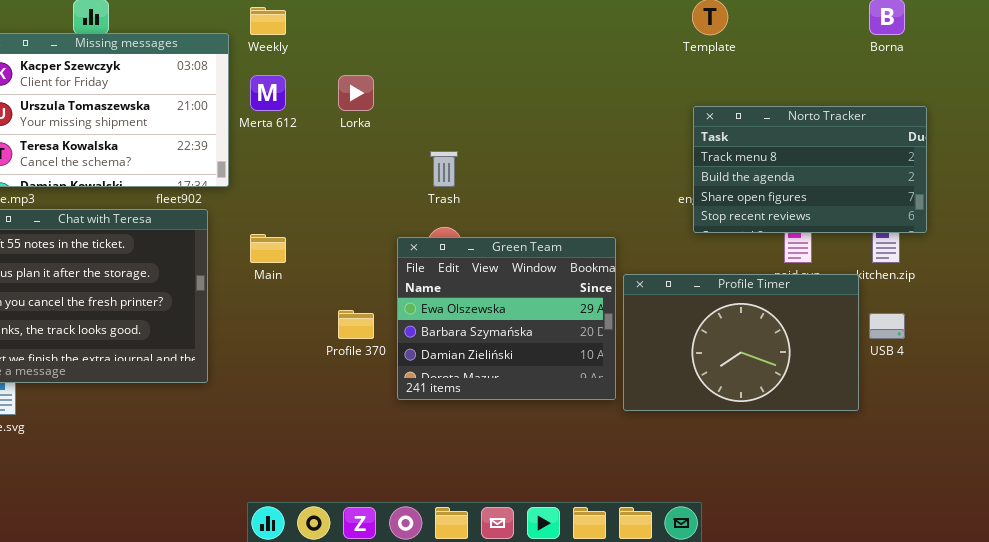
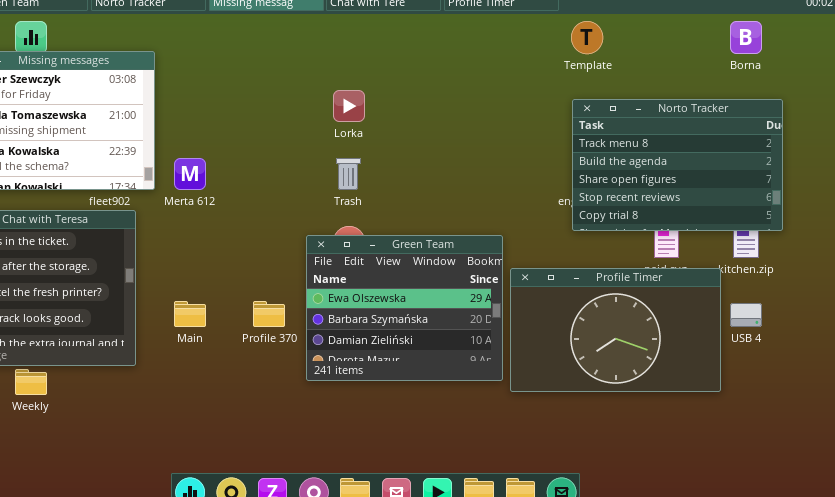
Weekly: [250,7,286,35] -> [15,369,47,395], moved
Merta 612: [250,75,286,111] -> [174,158,206,190], moved
Lorka: [338,75,374,111] -> [333,90,365,122], moved
Norto Tracker: [693,106,927,233] -> [572,99,783,231], resized
Main: [250,234,286,263] -> [174,301,206,327], moved

